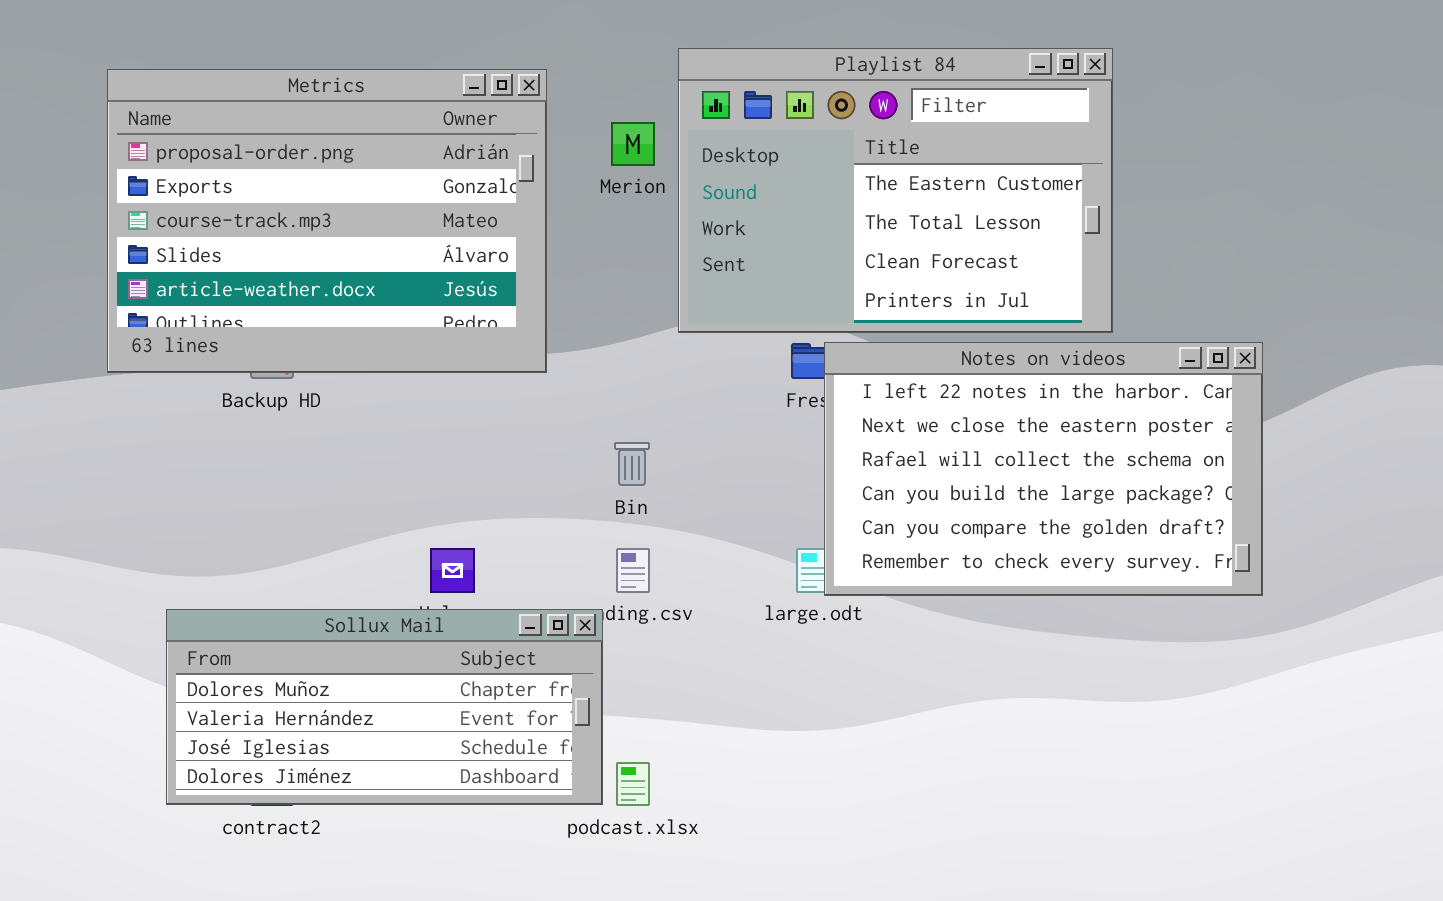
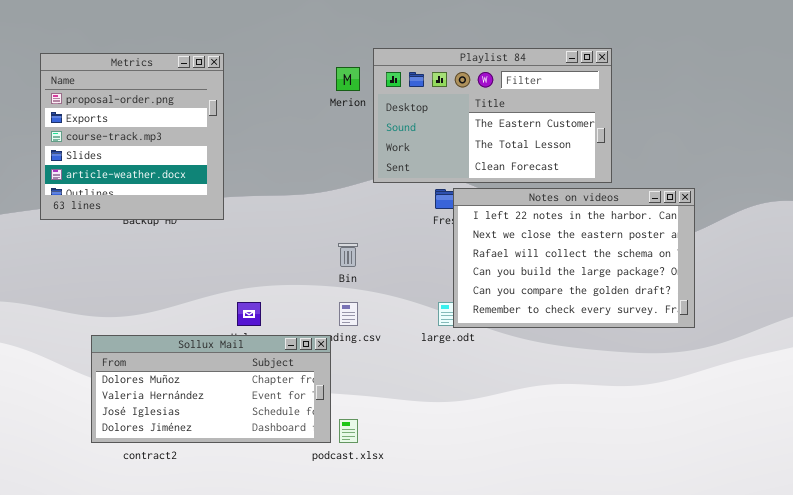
Playlist 84: [678,48,1113,333] -> [373,48,612,183], resized
Metrics: [107,69,547,373] -> [40,53,224,220], moved, resized

